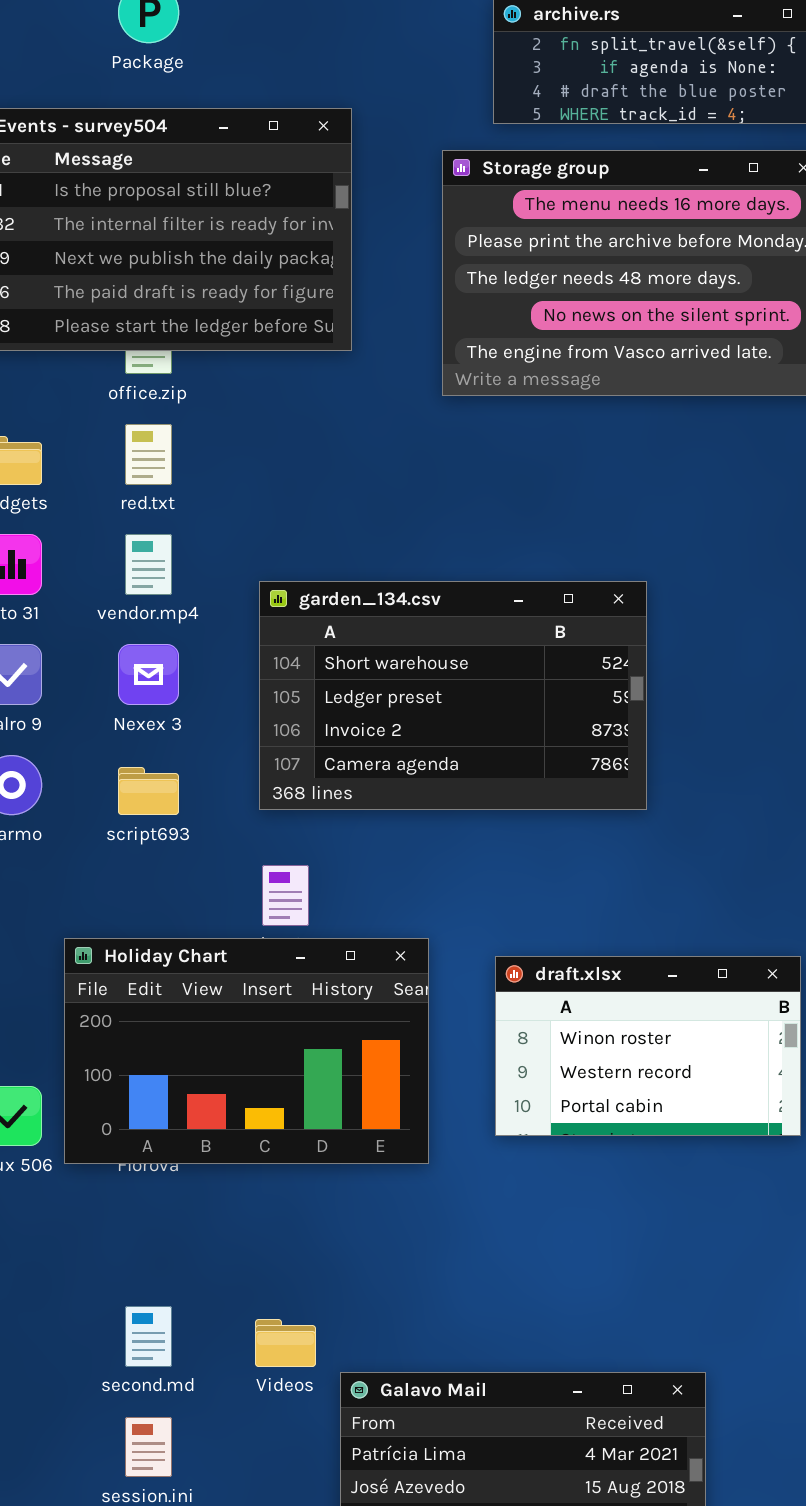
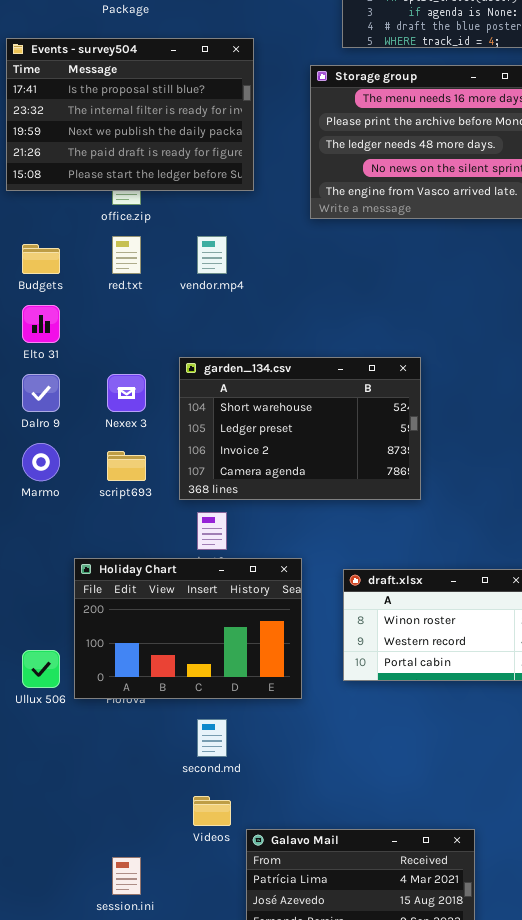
vendor.mp4: [125,534,172,595] -> [197,236,227,274], moved
garden_134.csv: [259,581,647,810] -> [179,357,421,500], moved
second.md: [125,1306,172,1367] -> [197,719,227,757], moved

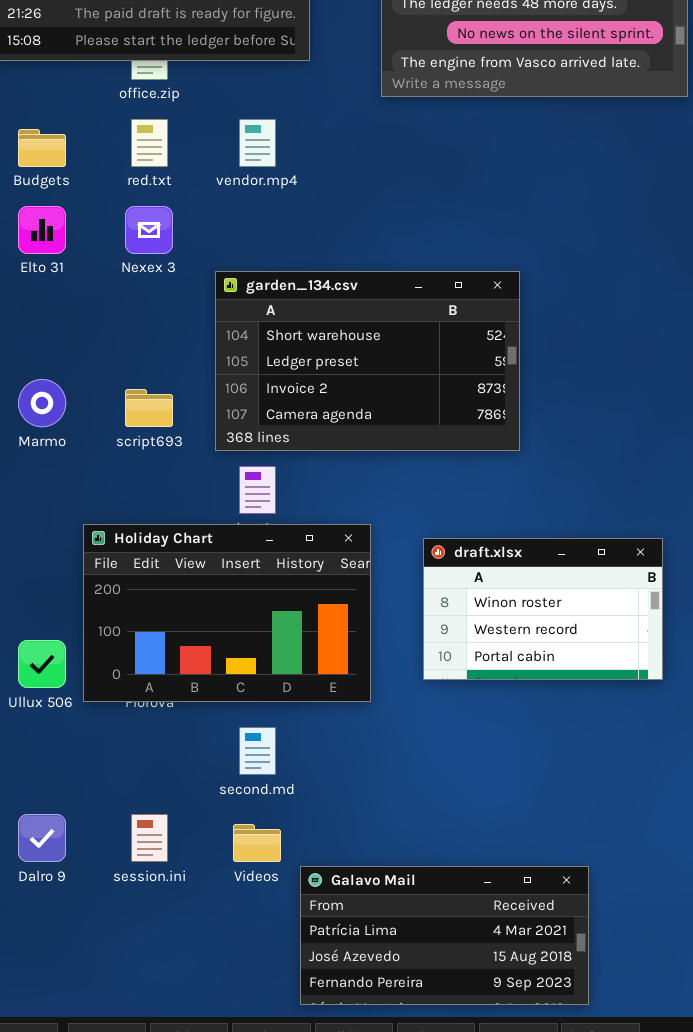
Dalro 9: [22,374,60,412] -> [18,814,66,862], moved
Nexex 3: [107,374,146,412] -> [125,206,173,254], moved
session.ini: [112,857,141,895] -> [131,814,168,862], moved

